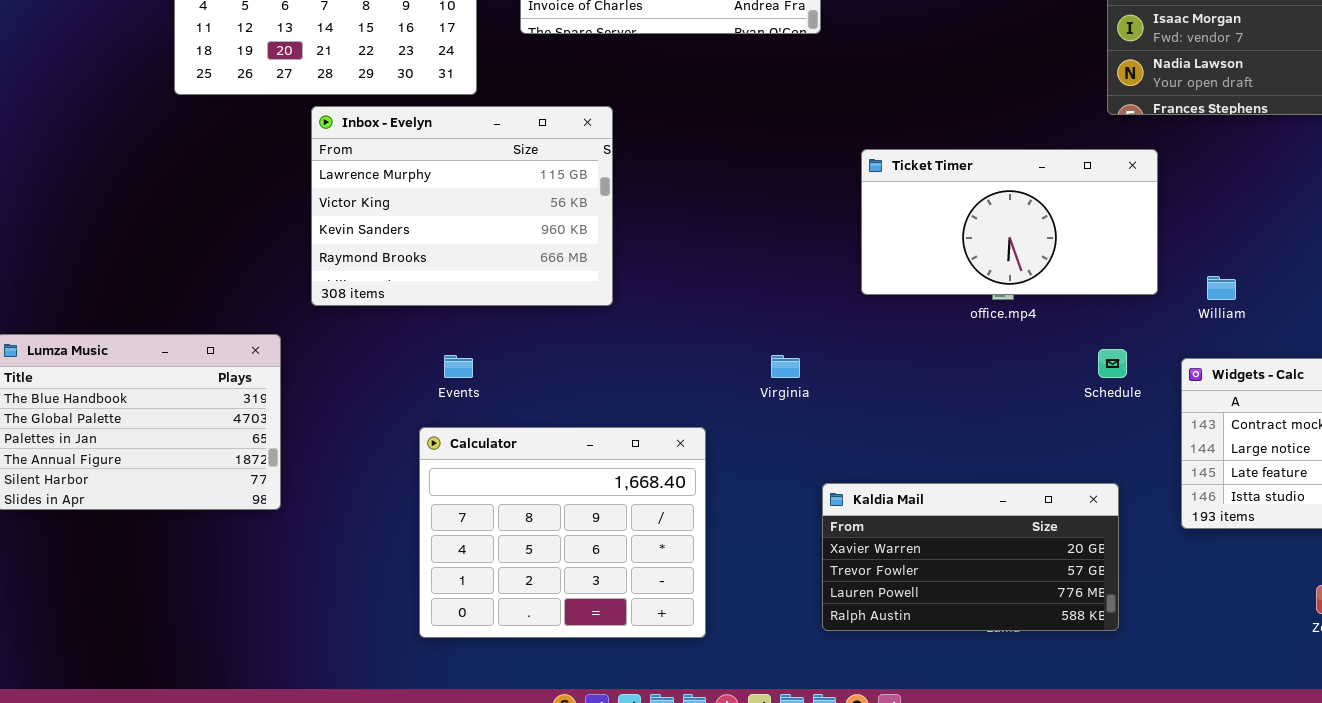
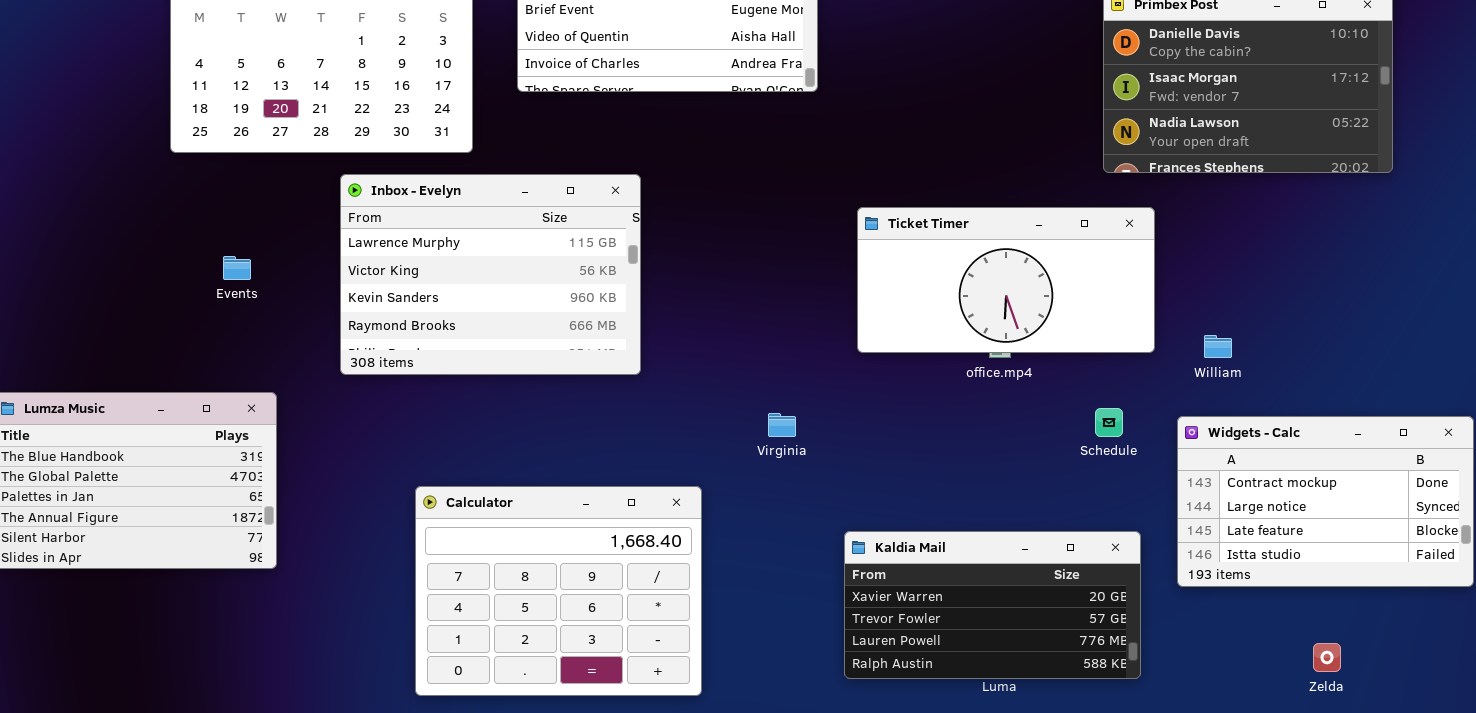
Inbox - Evelyn: [311,106,613,306] -> [340,174,641,375], moved
Events: [444,355,473,378] -> [223,256,251,280], moved
Kaldia Mail: [822,483,1119,631] -> [844,531,1141,679], moved

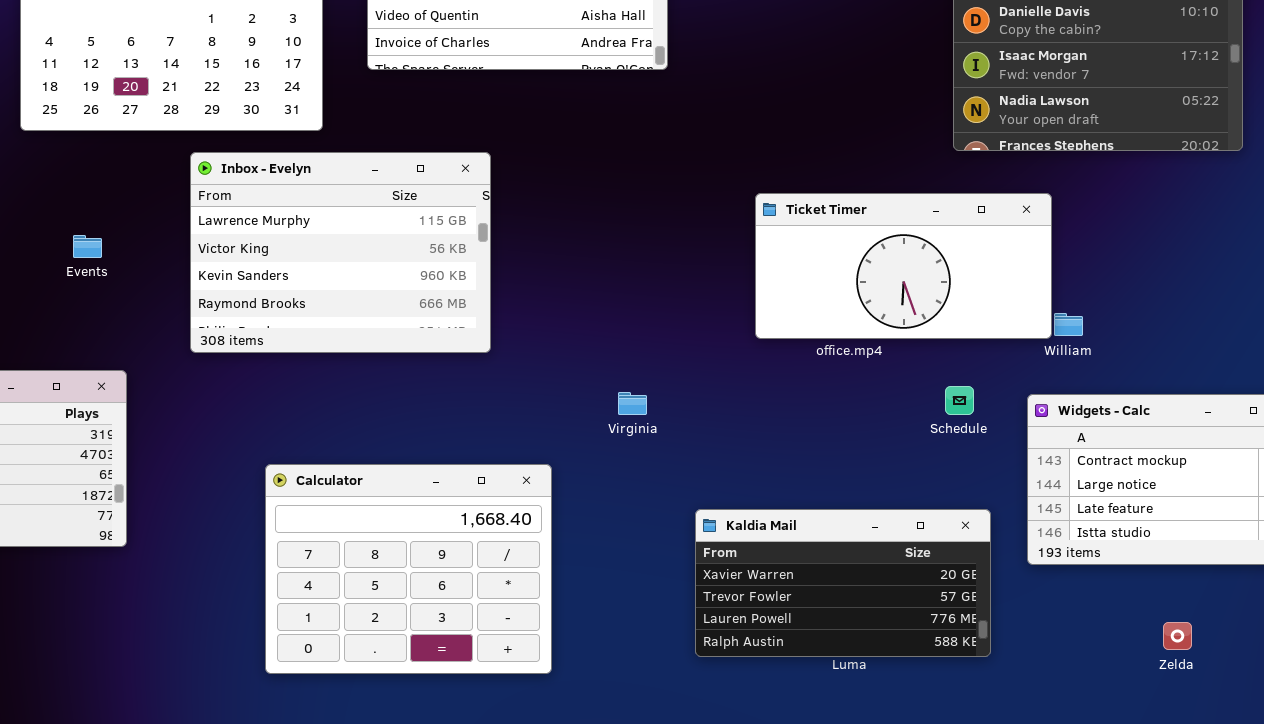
Ticket Timer: [857,207,1155,353] -> [755,193,1052,339], moved

